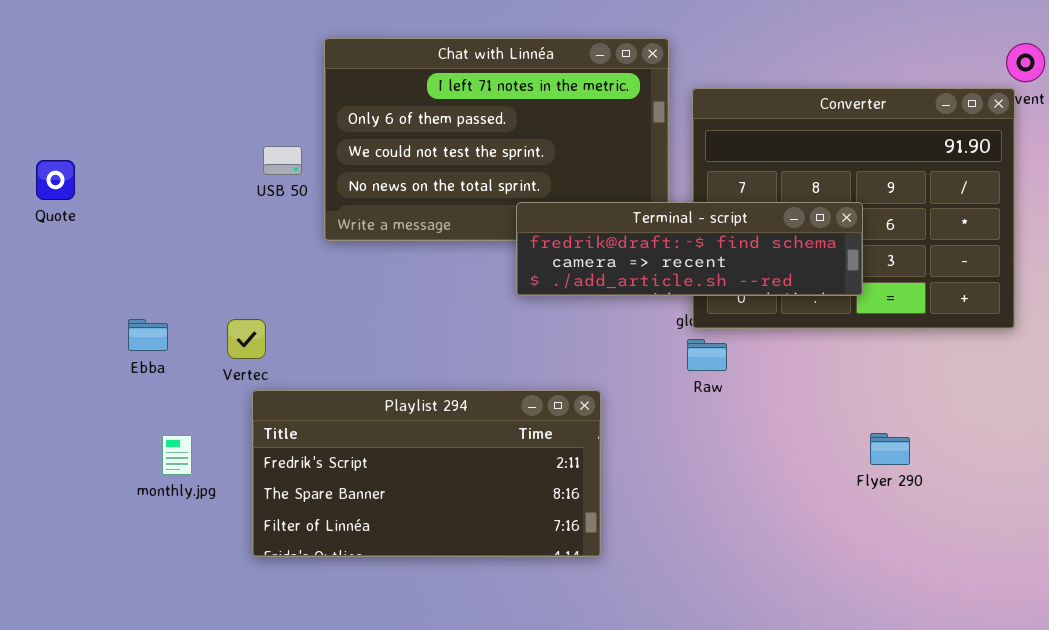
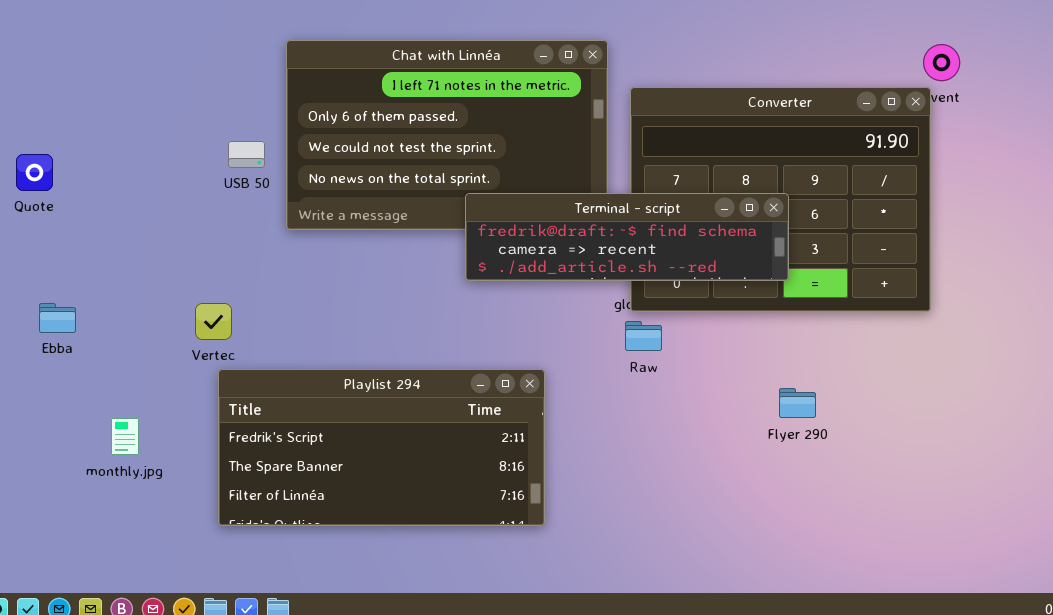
Ebba: [128,319,168,351] -> [39,303,76,333], moved
Flyer 290: [870,433,910,465] -> [779,388,816,418], moved
monthly.jpg: [162,435,192,475] -> [111,418,139,455], moved

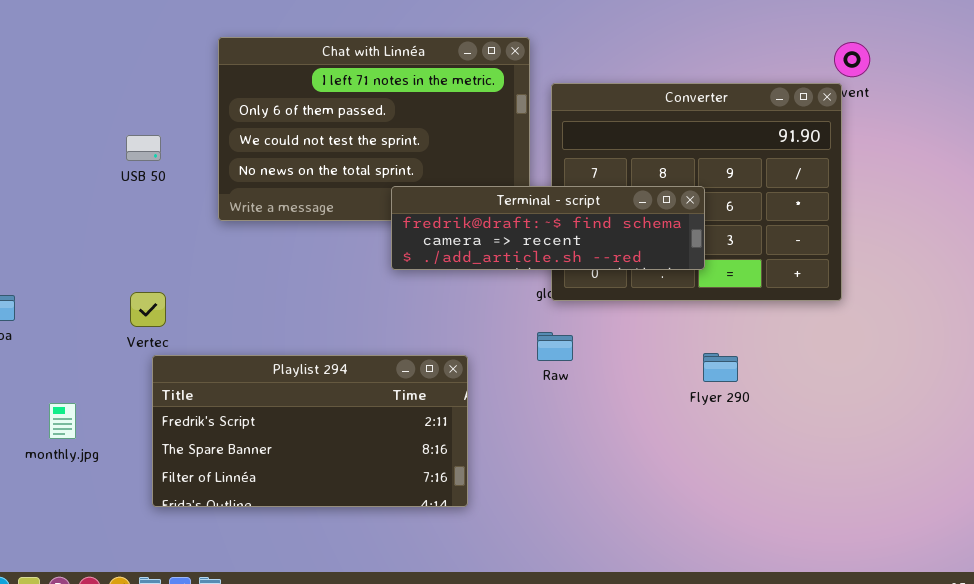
USB 50: [228,141,265,168] -> [126,135,161,161], moved
Raw: [625,321,662,351] -> [537,332,573,361], moved
Flyer 290: [779,388,816,418] -> [703,353,738,382], moved

